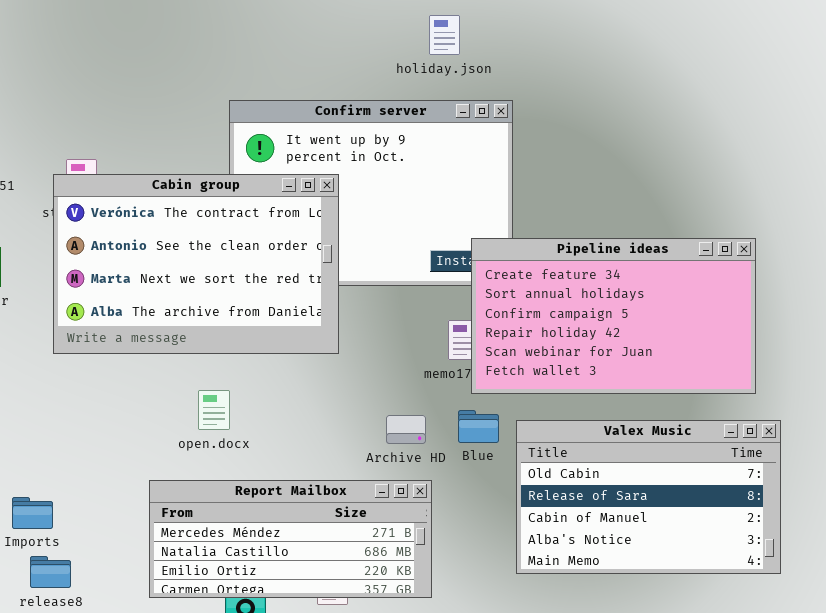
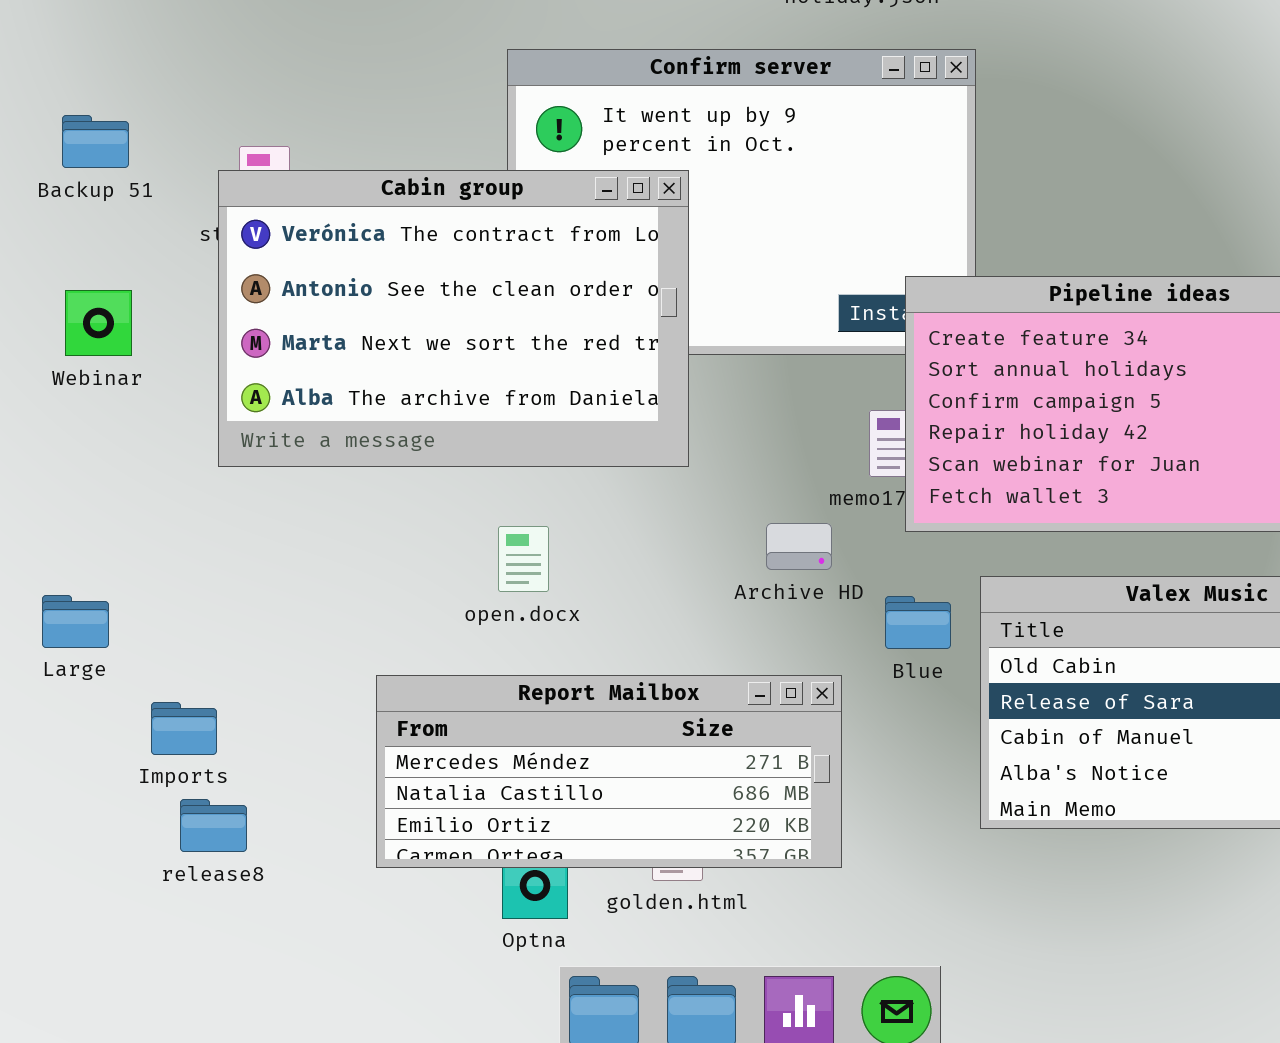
open.docx: [198,390,230,430] -> [498,526,549,592], moved
Blue: [458,410,499,443] -> [885,596,951,649], moved
Archive HD: [386,415,426,444] -> [766,523,832,570], moved

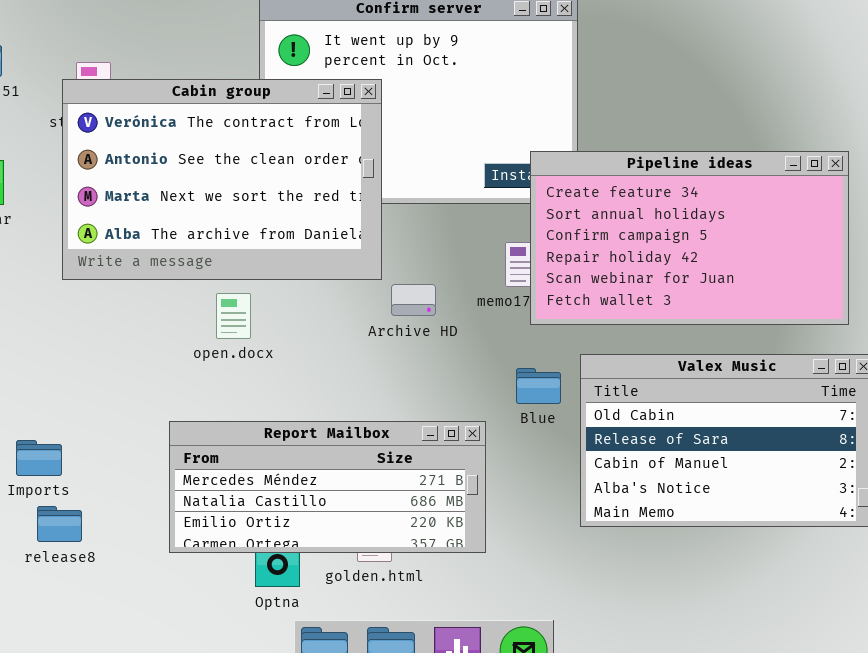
Archive HD: [766,523,832,570] -> [391,284,436,316], moved
open.docx: [498,526,549,592] -> [216,293,251,339], moved

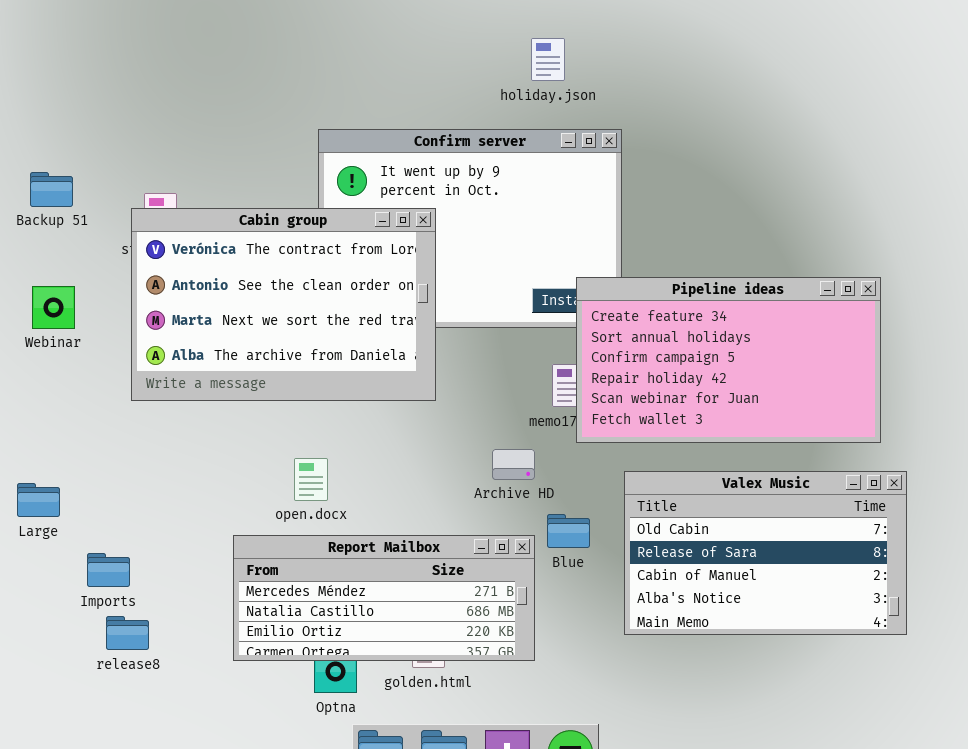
Archive HD: [391,284,436,316] -> [492,449,535,480], moved
open.docx: [216,293,251,339] -> [294,458,328,501], moved
Blue: [516,368,561,404] -> [547,514,590,548], moved

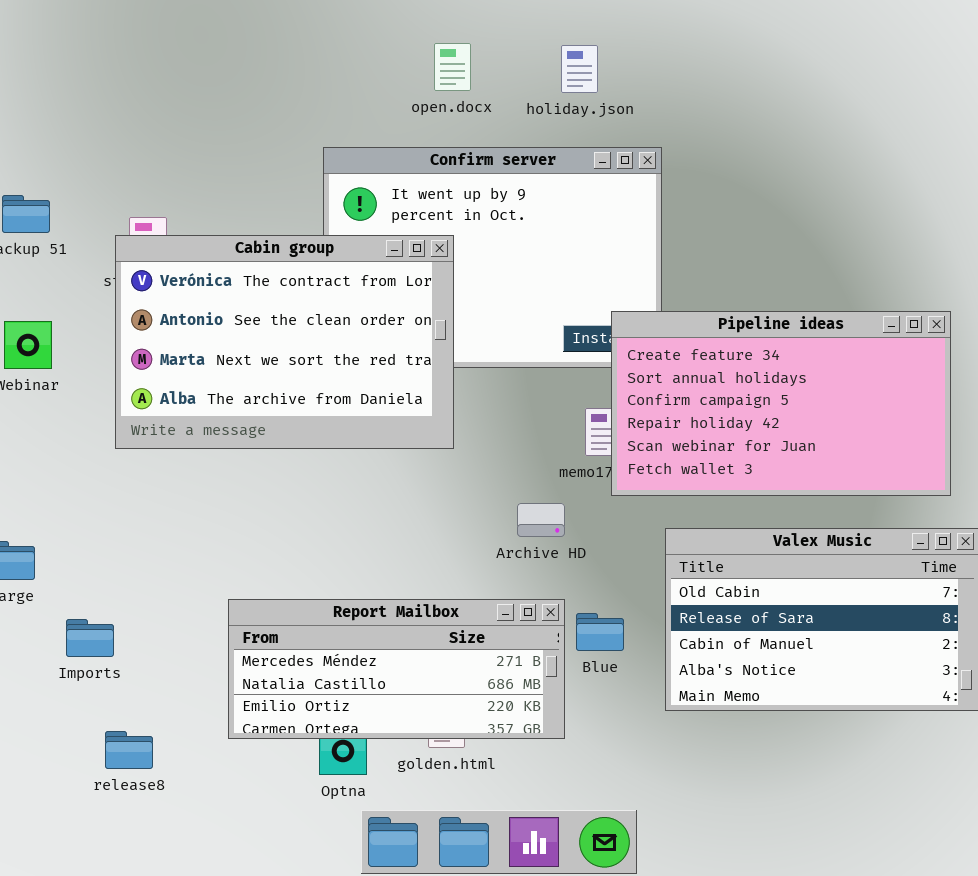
open.docx: [294,458,328,501] -> [434,43,471,91], moved
Blue: [547,514,590,548] -> [576,613,624,651], moved
release8: [106,616,149,650] -> [105,731,153,769], moved

